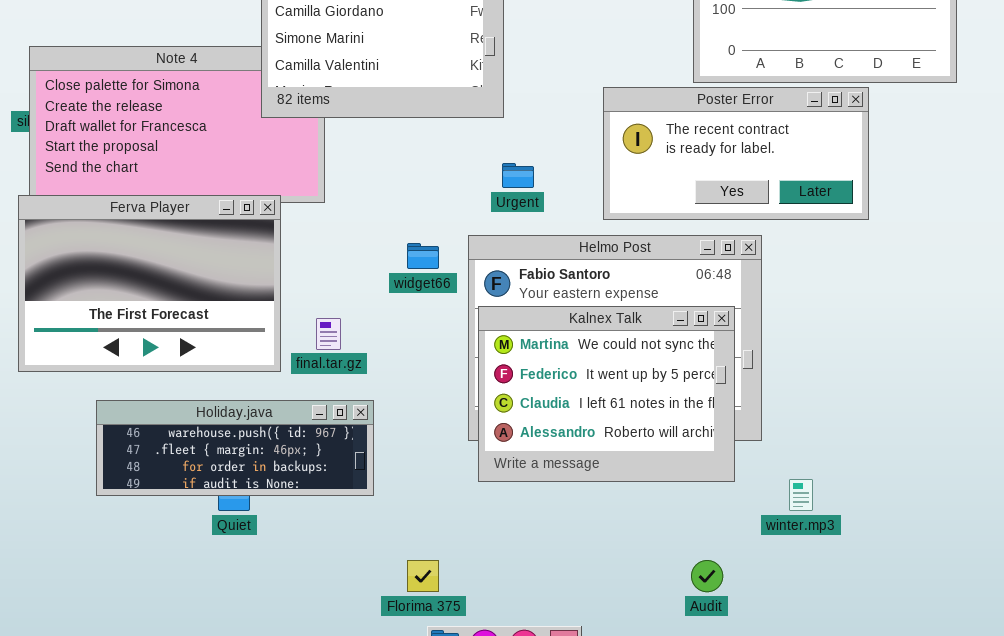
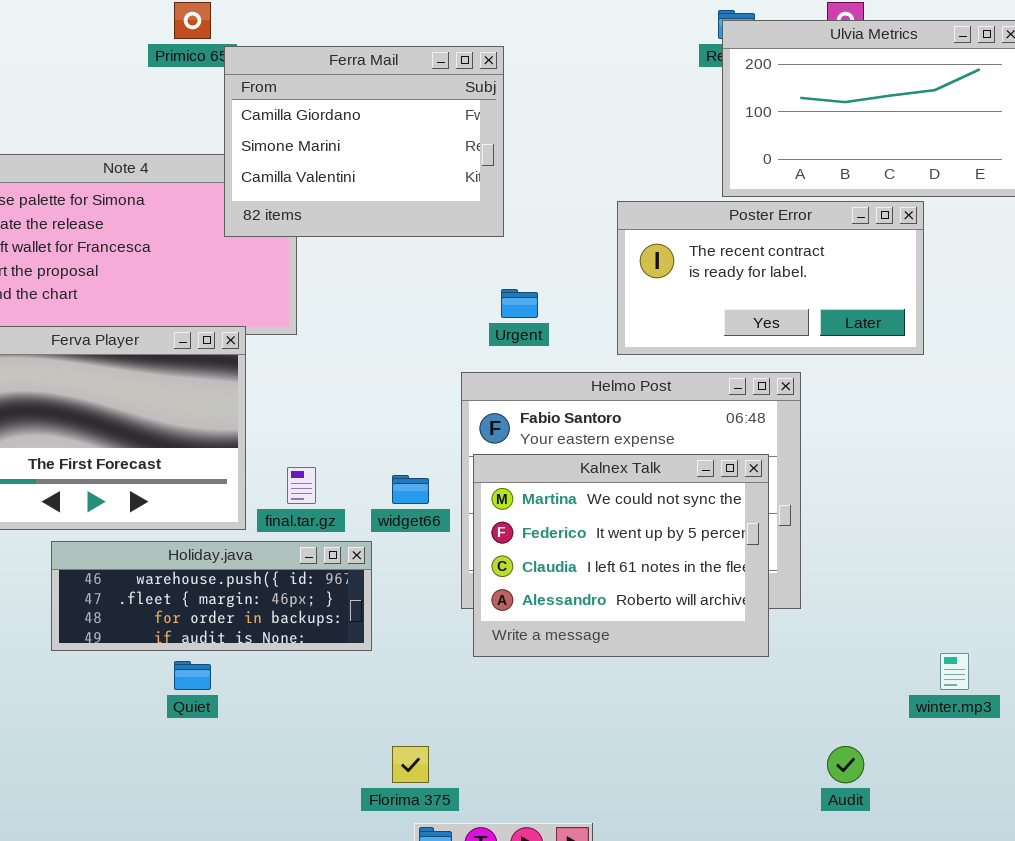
widget66: [407,243,439,269] -> [392,475,429,504], moved
Holiday.java: [96,400,374,496] -> [51,541,372,651], moved
winter.mp3: [789,479,813,511] -> [940,653,969,690], moved
Audit: [691,560,723,592] -> [827,746,864,783], moved

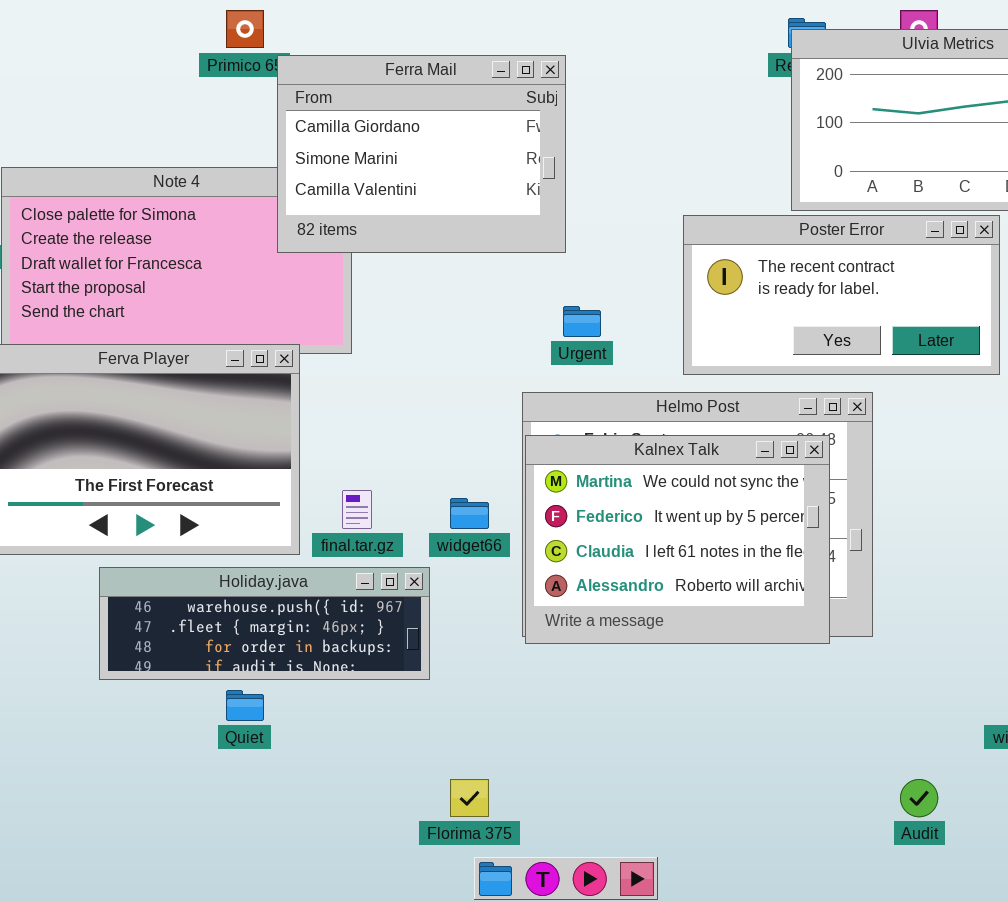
Kalnex Talk: [473,454,769,657] -> [525,435,830,644], moved

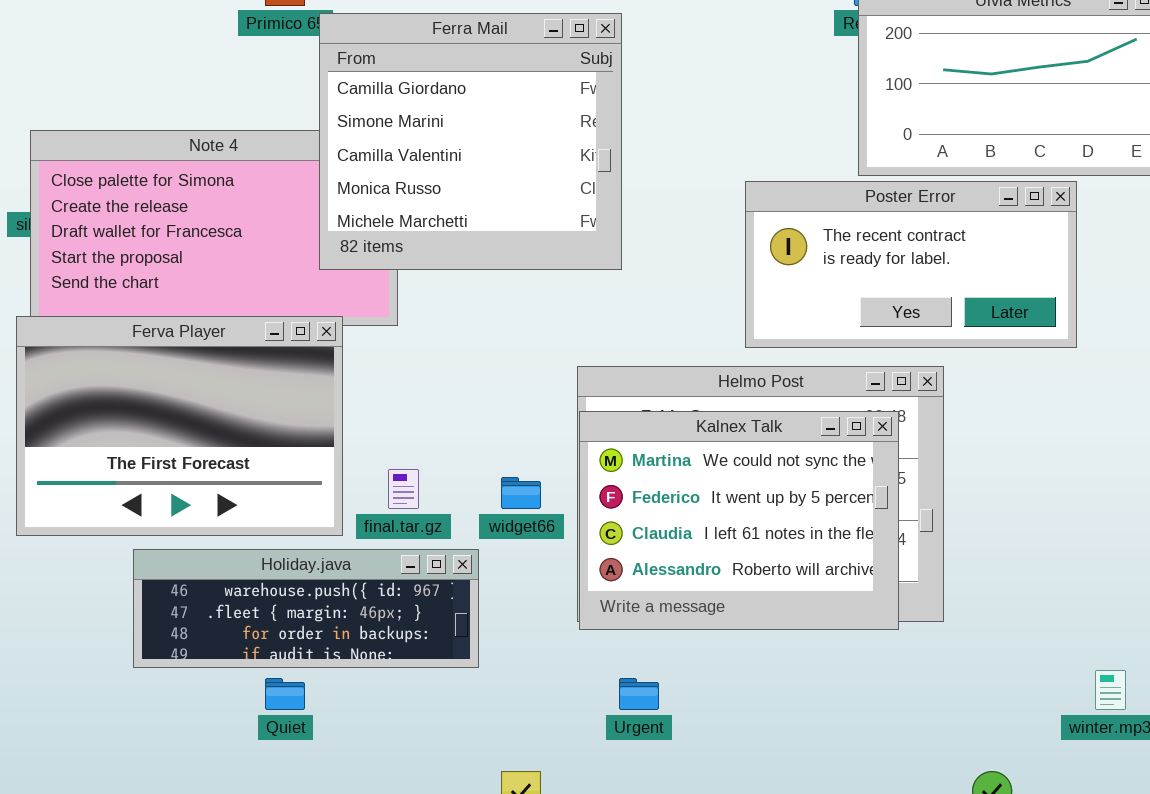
Ferra Mail: [277,55,566,253] -> [319,13,622,270], resized
Urgent: [563,306,601,337] -> [619,678,659,710], moved

